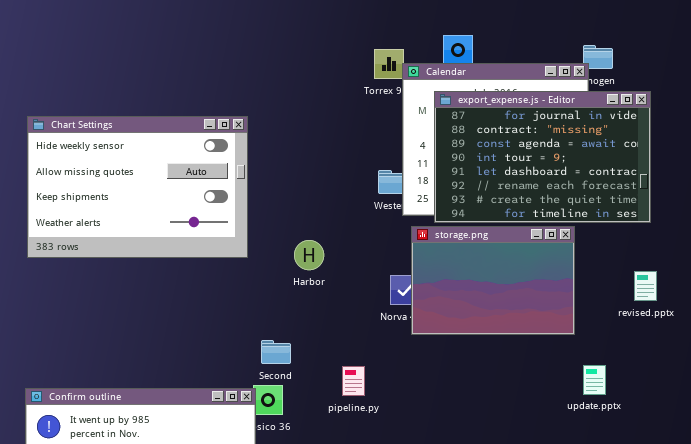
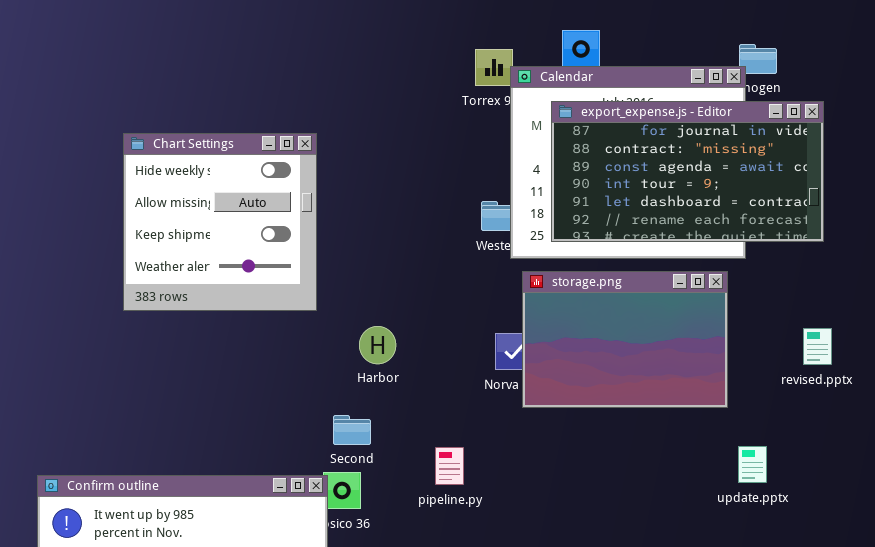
export_expense.js - Editor: [434,91,651,223] -> [551,101,824,242], resized
Chart Settings: [27,116,248,258] -> [123,133,317,311], resized
Harbor: [294,240,324,270] -> [359,326,396,364], moved

